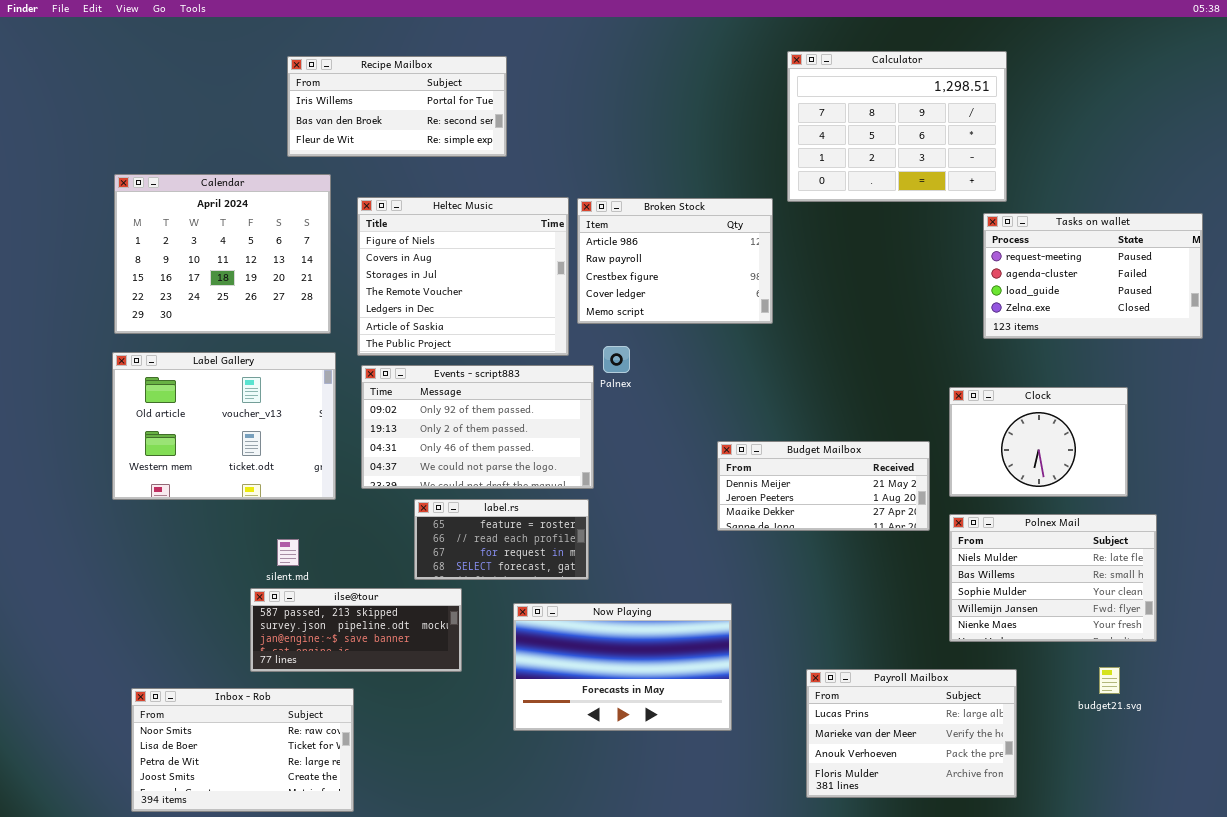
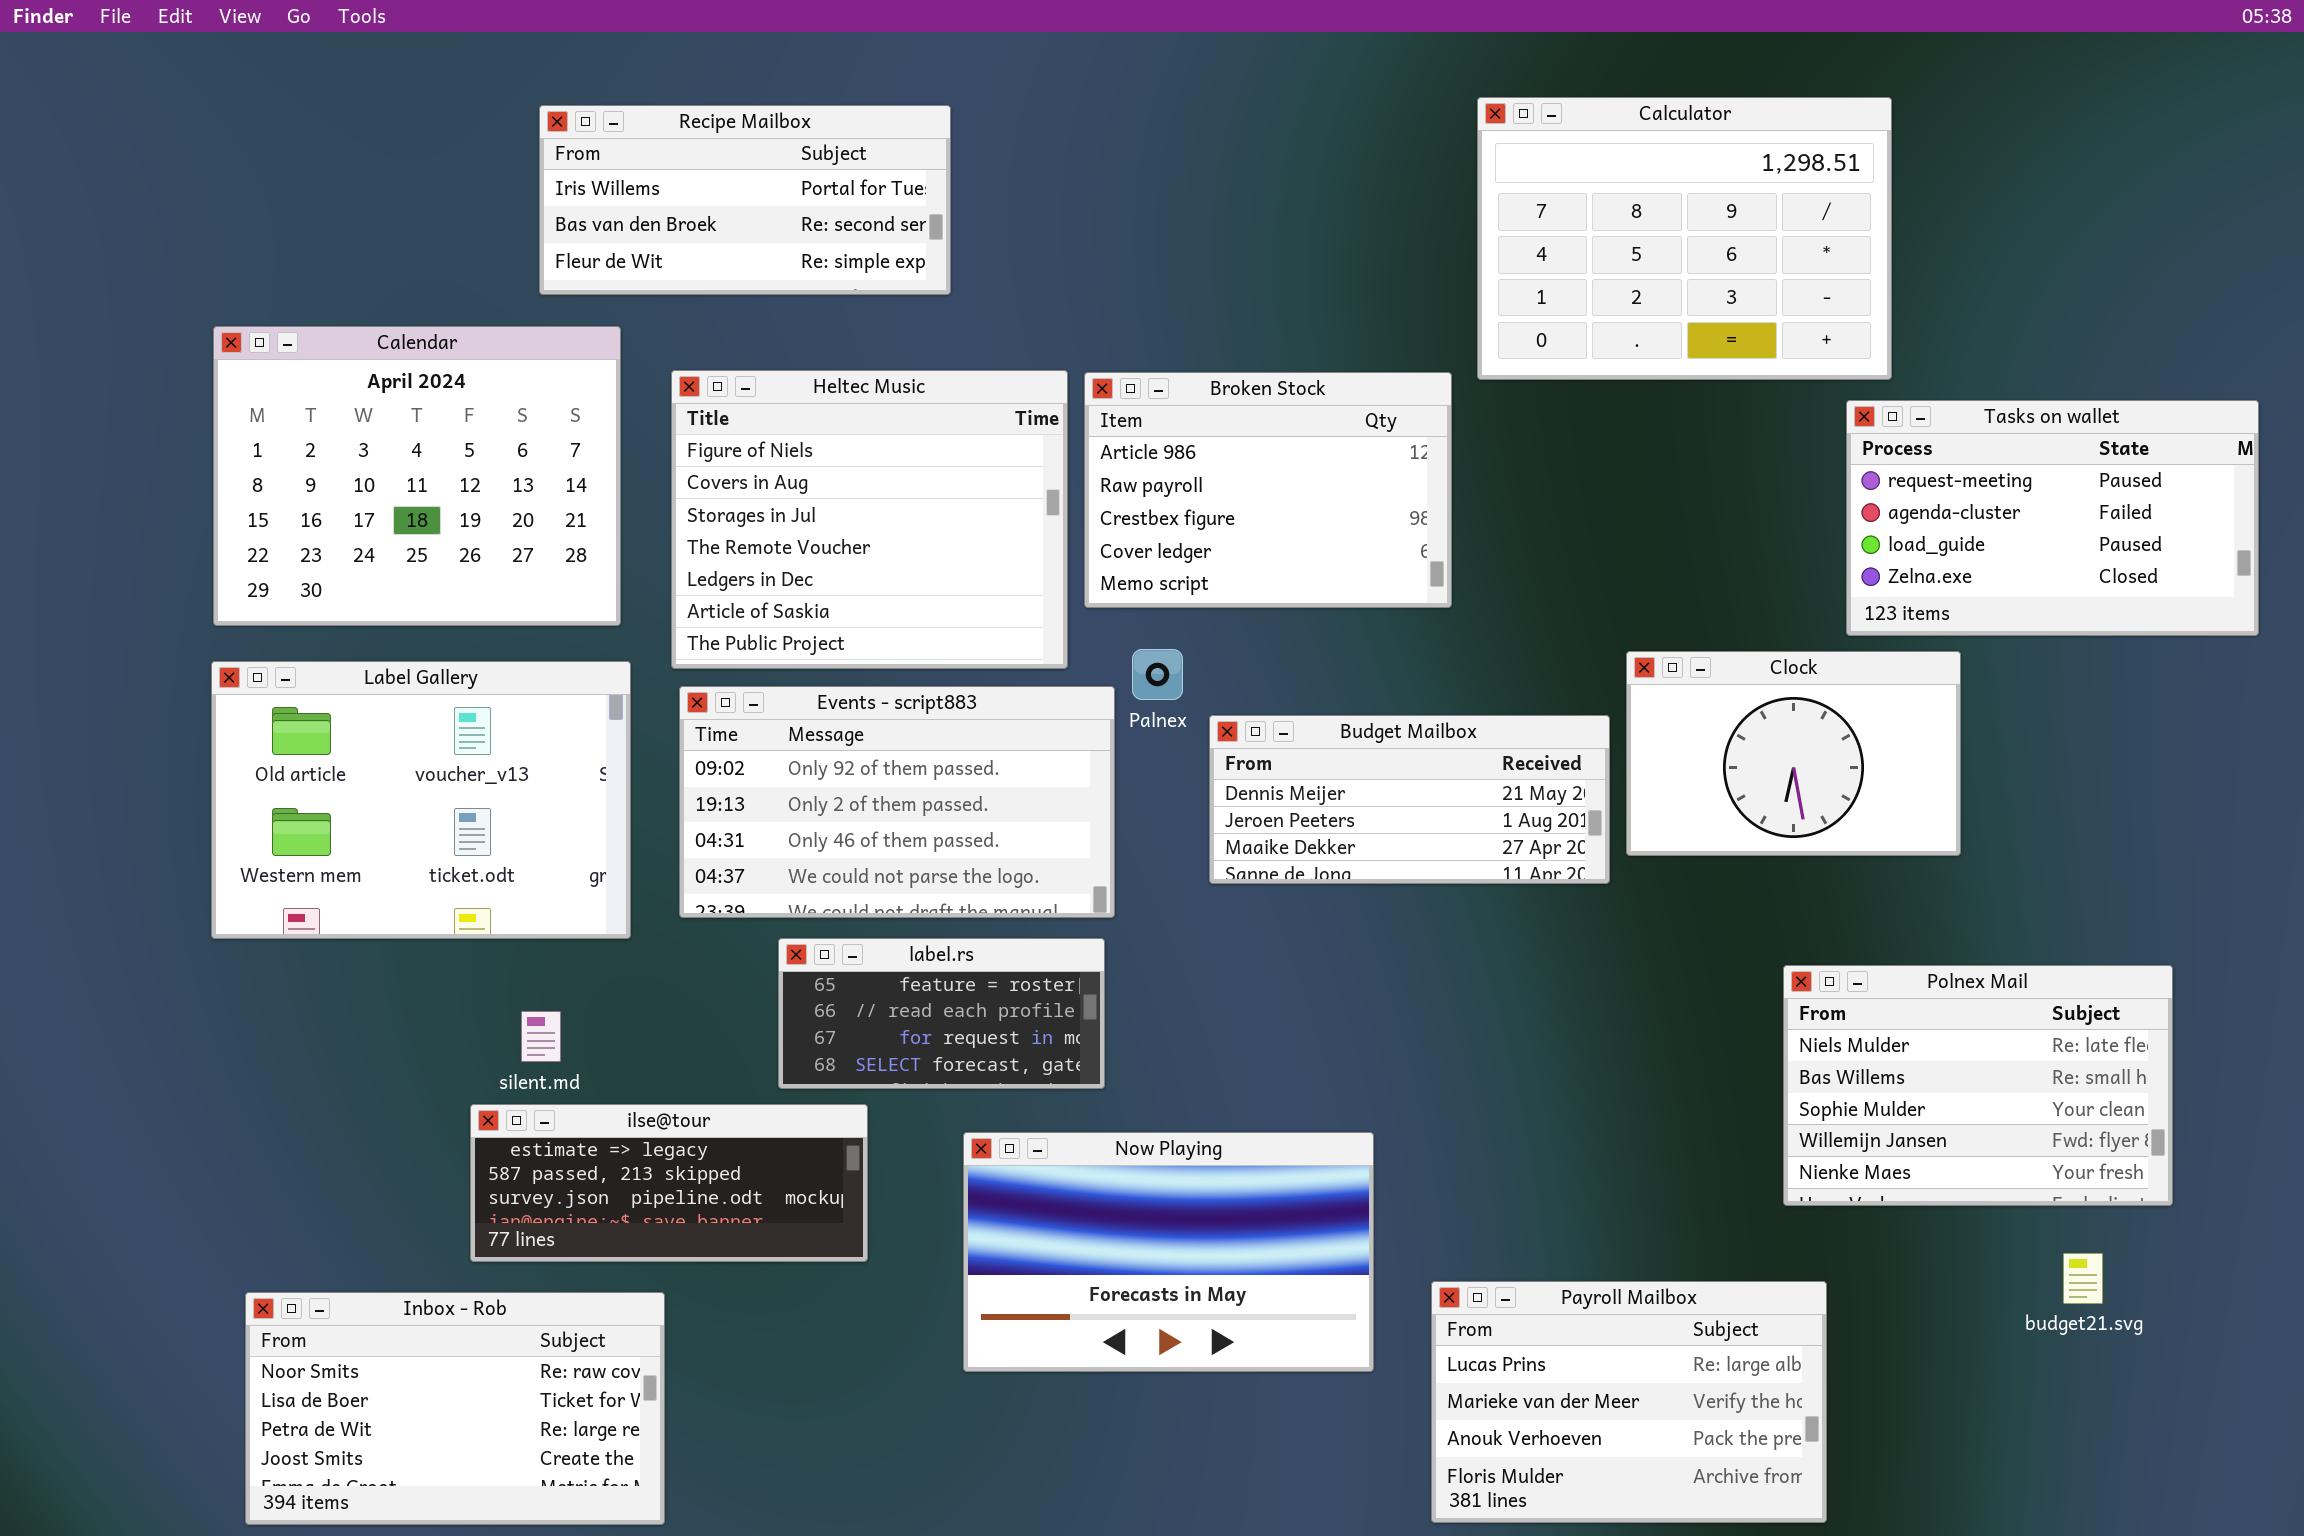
Clock: [949,387,1128,497] -> [1626,651,1961,856], moved
Budget Mailbox: [717,441,930,531] -> [1209,715,1610,884], moved
ilse@tour: [250,588,462,672] -> [470,1104,868,1262], scrolled up 1 row
Payroll Mailbox: [806,669,1017,798] -> [1431,1281,1827,1523], moved

